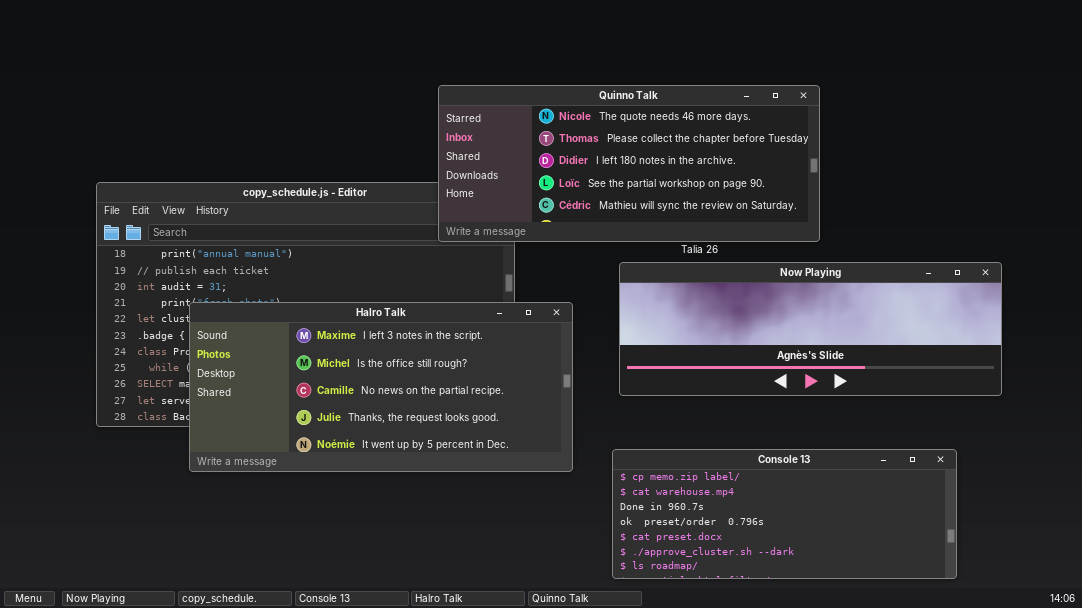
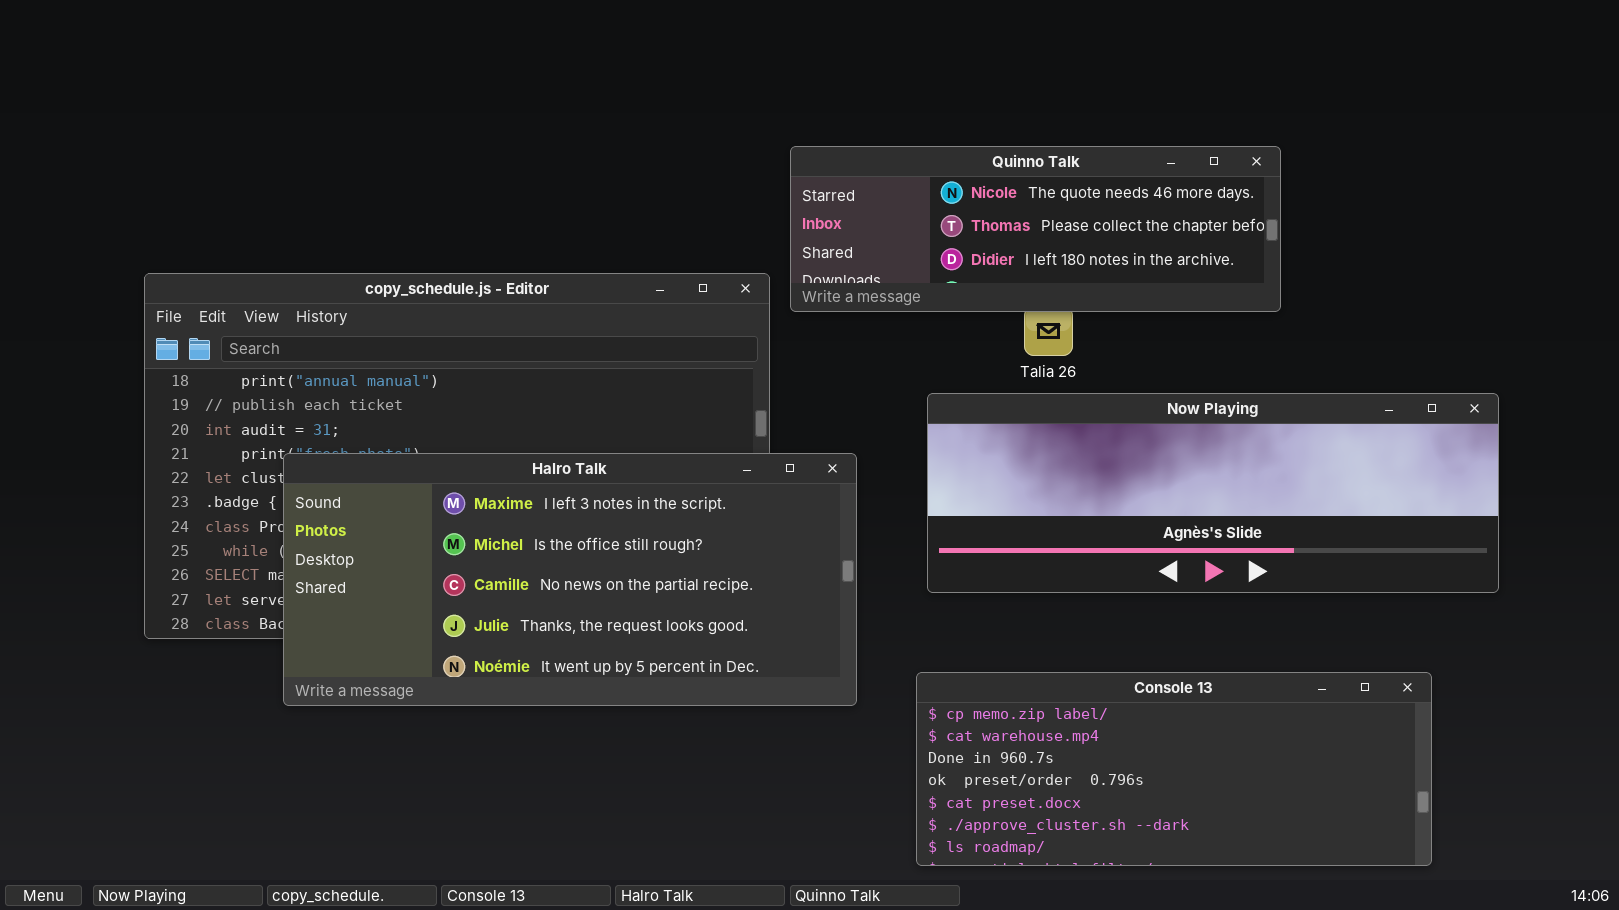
Quinno Talk: [438,85,820,242] -> [790,146,1281,312], moved, resized

